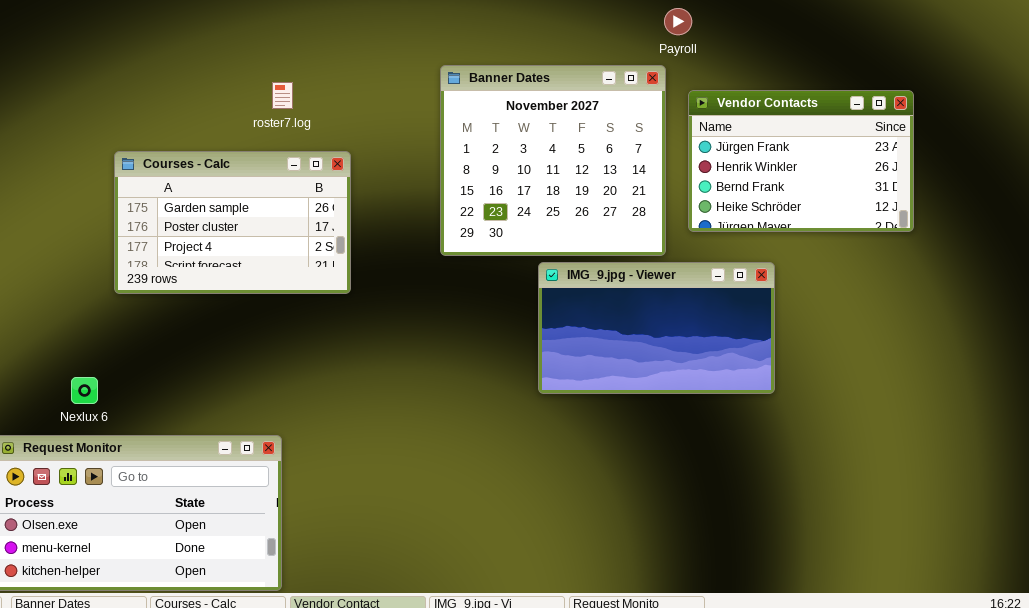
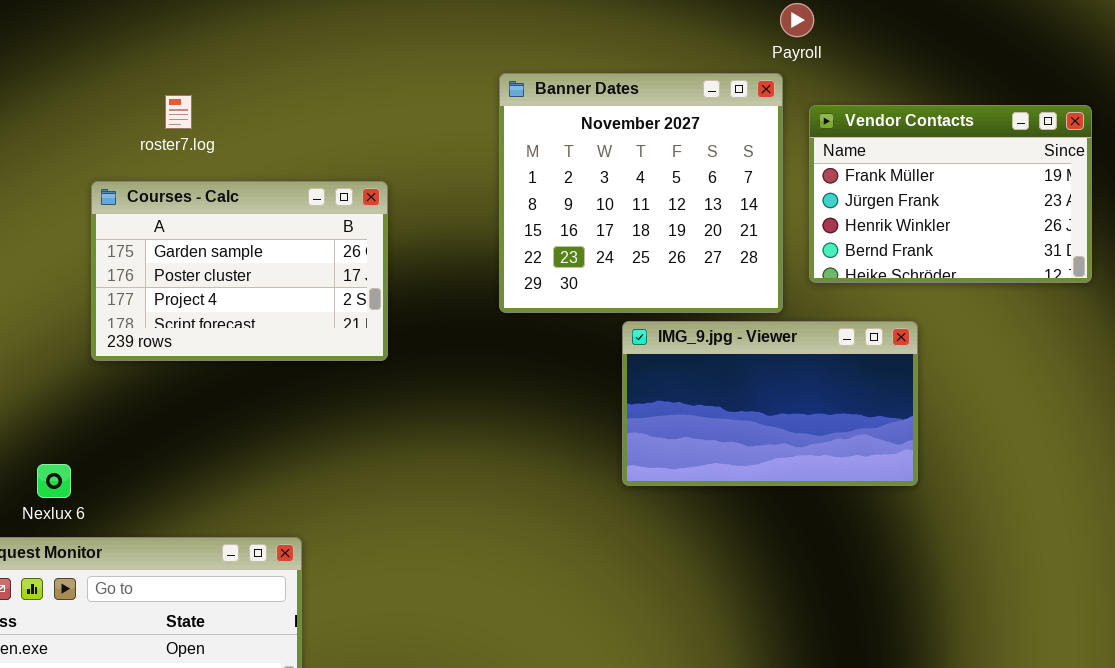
roster7.log: [272,82,293,109] -> [165,95,192,129], moved
Vendor Contacts: [688,90,914,232] -> [809,105,1092,283], scrolled up 1 row

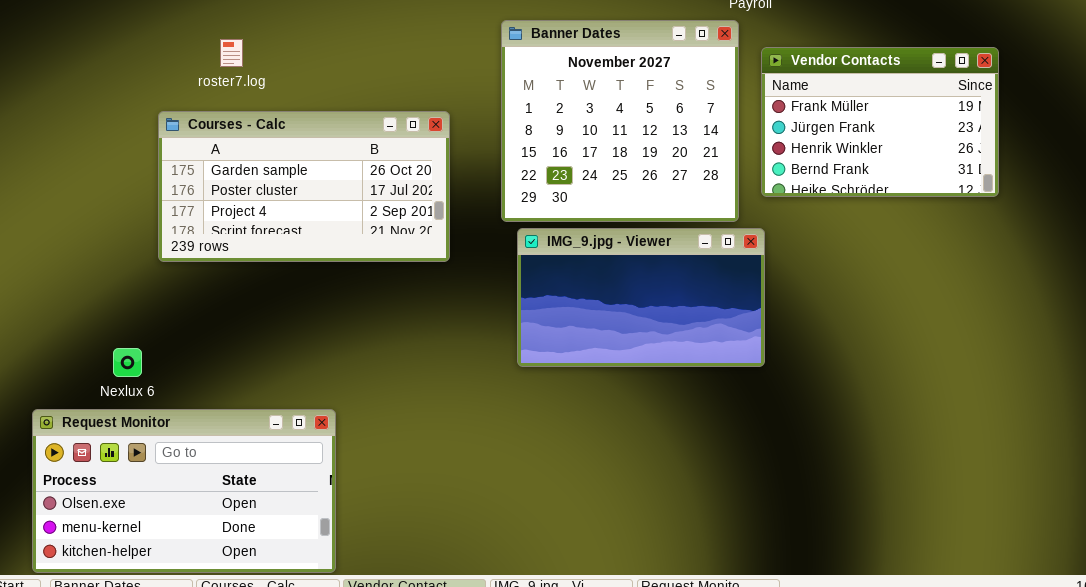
Courses - Calc: [91,181,388,361] -> [158,111,450,262], resized
IMG_9.jpg - Viewer: [622,321,918,486] -> [517,228,765,367], moved

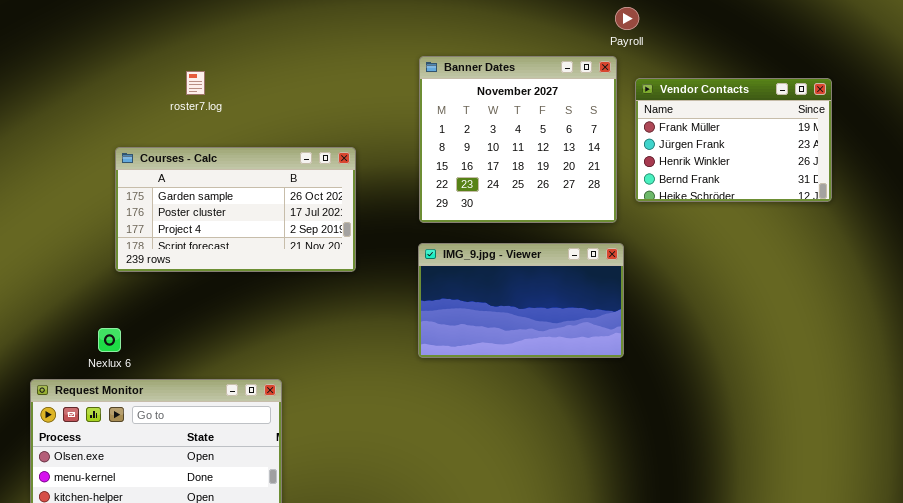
Courses - Calc: [158,111,450,262] -> [115,147,356,272], moved
IMG_9.jpg - Viewer: [517,228,765,367] -> [418,243,624,358], moved

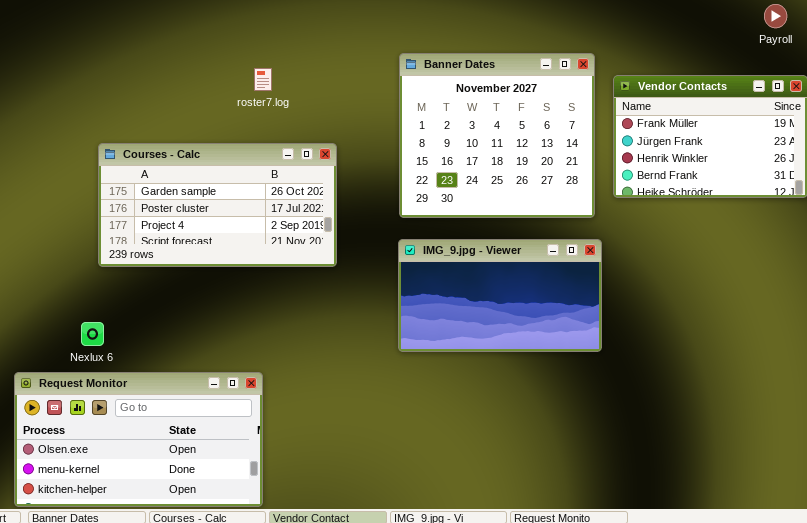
Payroll: [615,7,639,30] -> [764,4,787,28], moved
roster7.log: [186,71,205,95] -> [254,68,272,91], moved

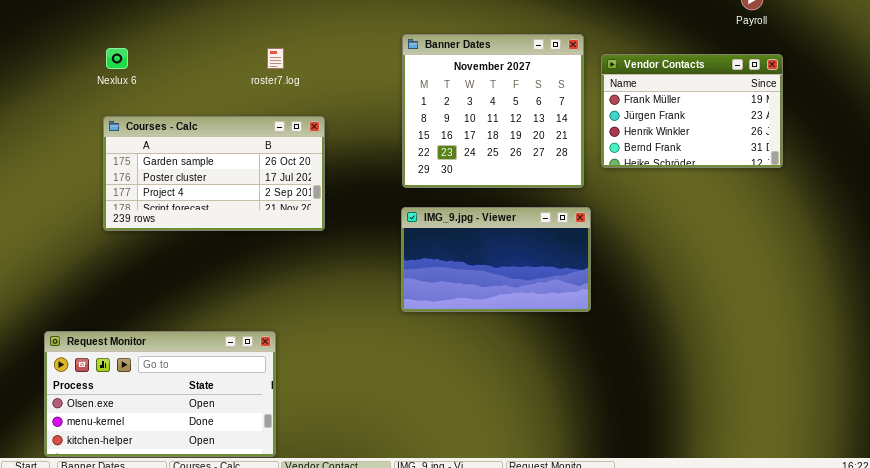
Courses - Calc: [98,143,337,267] -> [103,116,325,231], moved
Nexlux 6: [81,322,104,346] -> [106,48,128,69], moved

